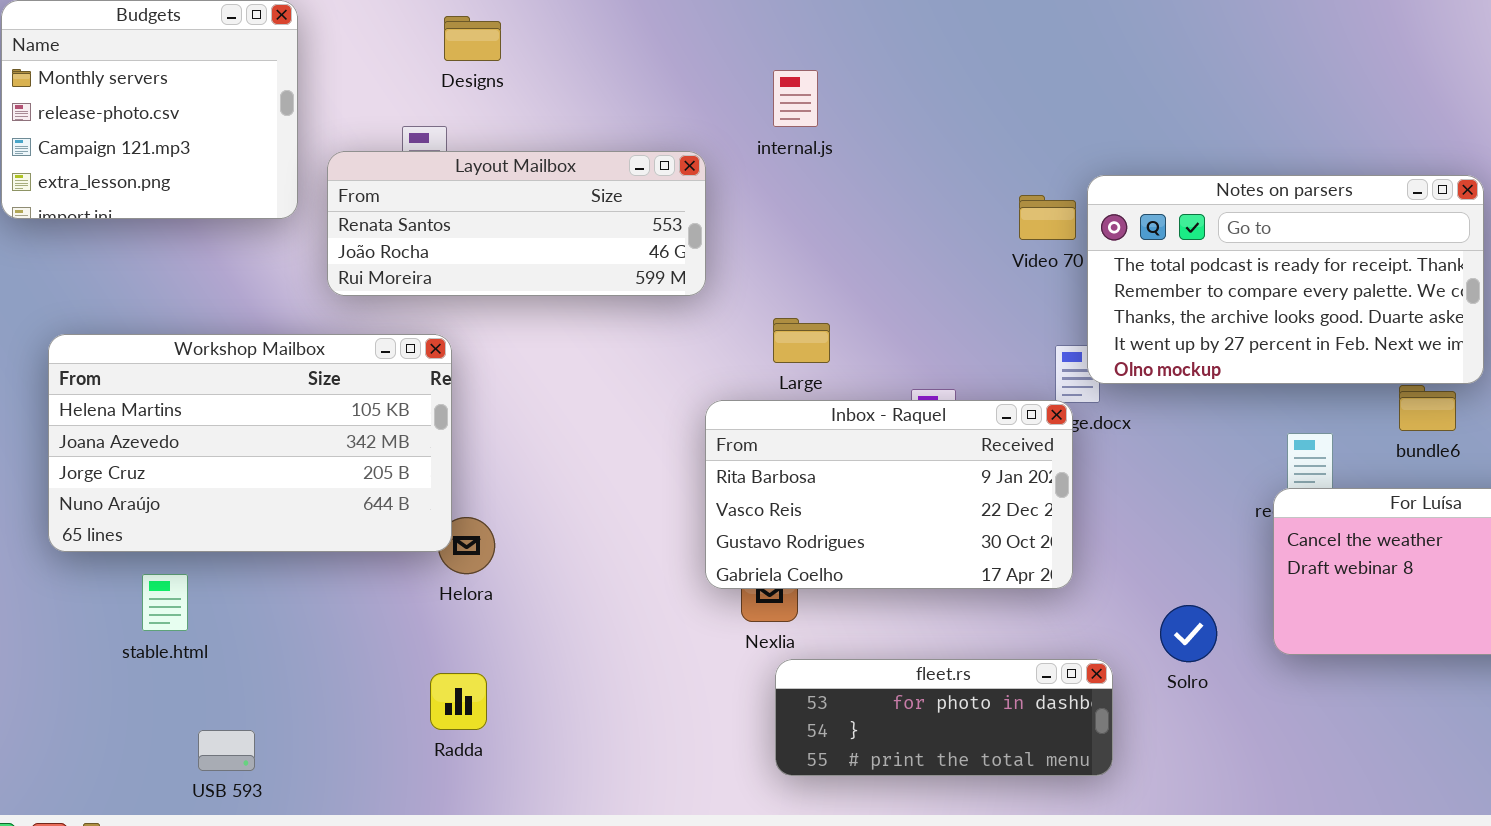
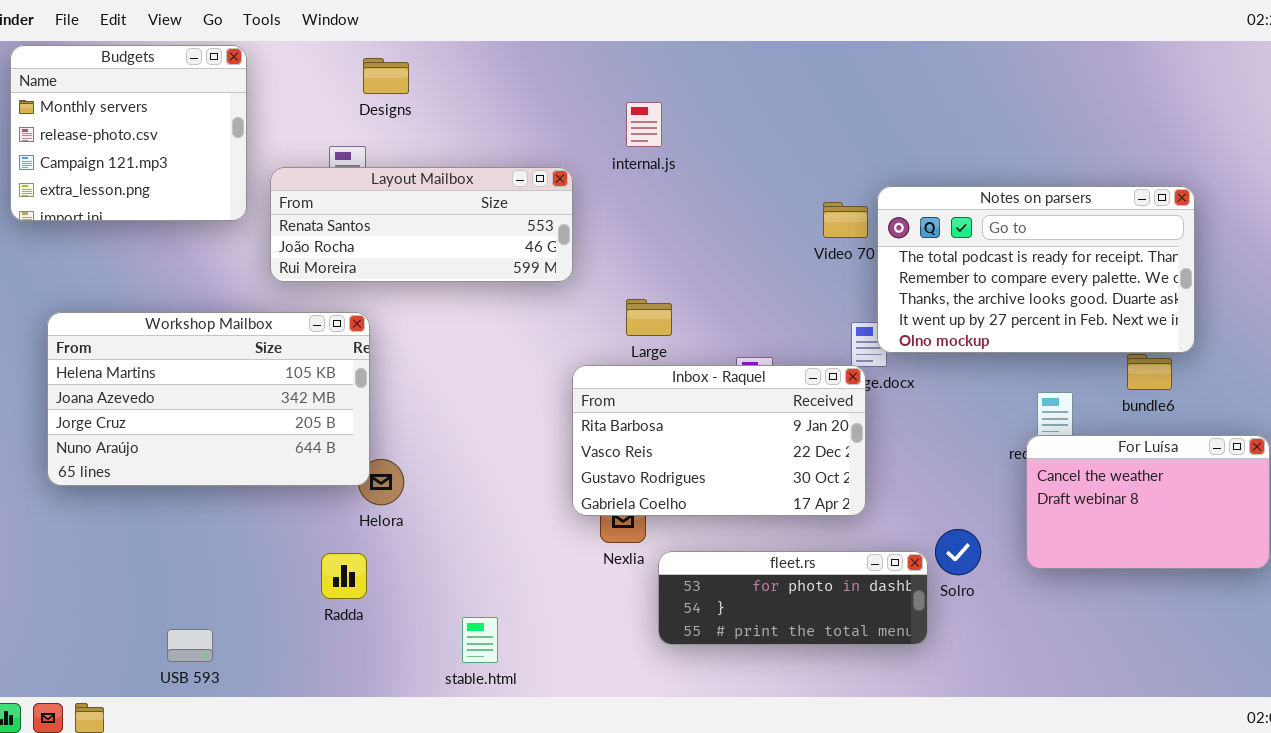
stable.html: [142,574,188,631] -> [462,617,498,663], moved
fleet.rs: [775,659,1113,776] -> [658,551,928,645], moved
Radda: [430,673,487,730] -> [321,553,367,599], moved

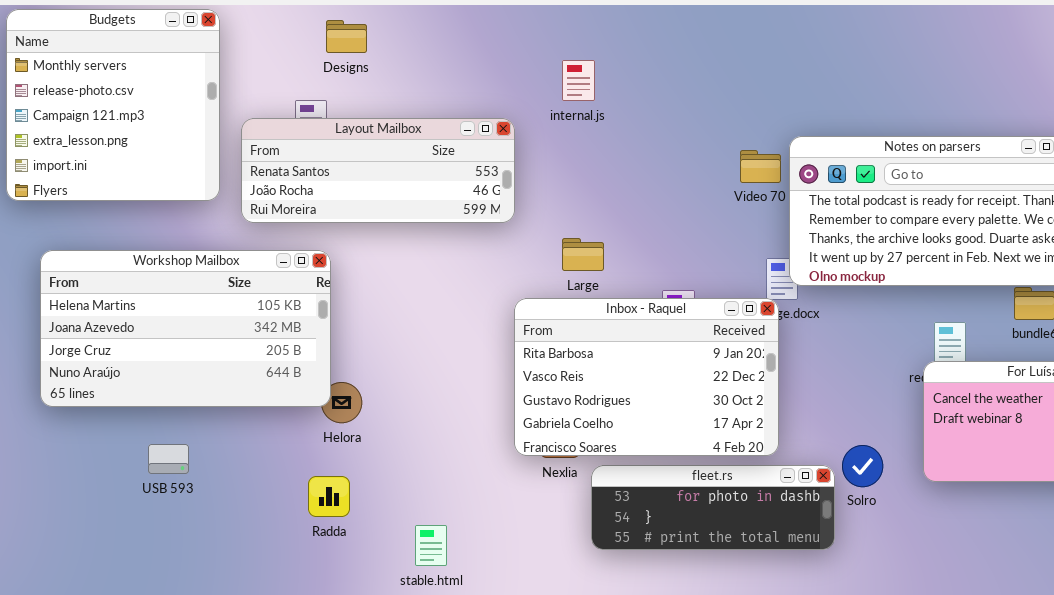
Budgets: [10,45,247,221] -> [6,9,220,201], resized
Inbox - Raquel: [572,365,866,516] -> [514,298,779,456], resized
Radda: [321,553,367,599] -> [308,476,350,517], moved
USB 593: [167,629,213,662] -> [148,444,189,474], moved

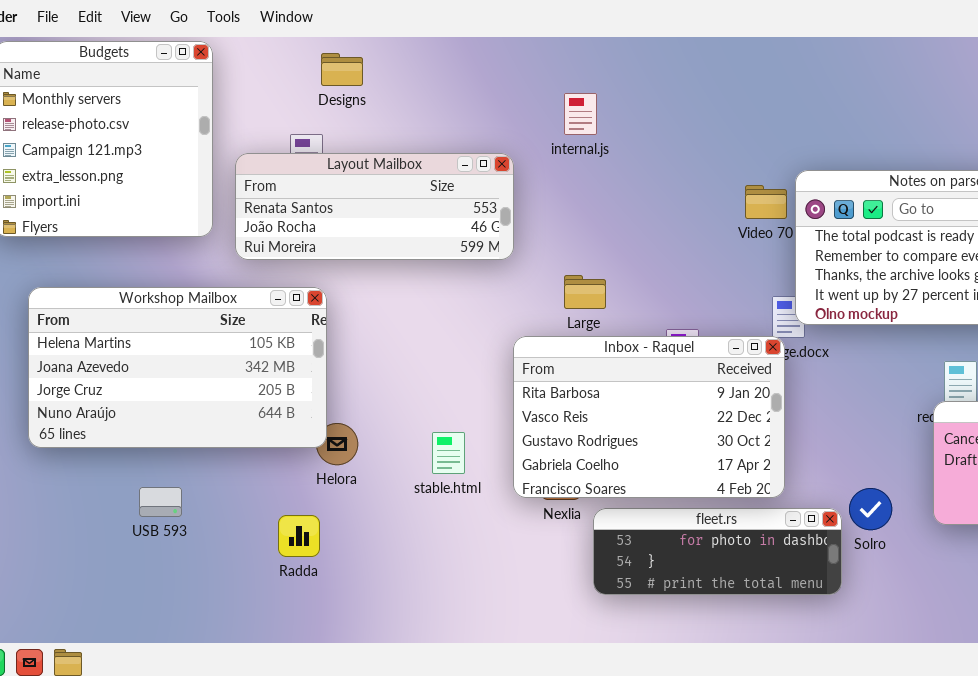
Radda: [308,476,350,517] -> [278,515,320,557], moved
stable.html: [415,525,447,566] -> [432,432,465,474], moved

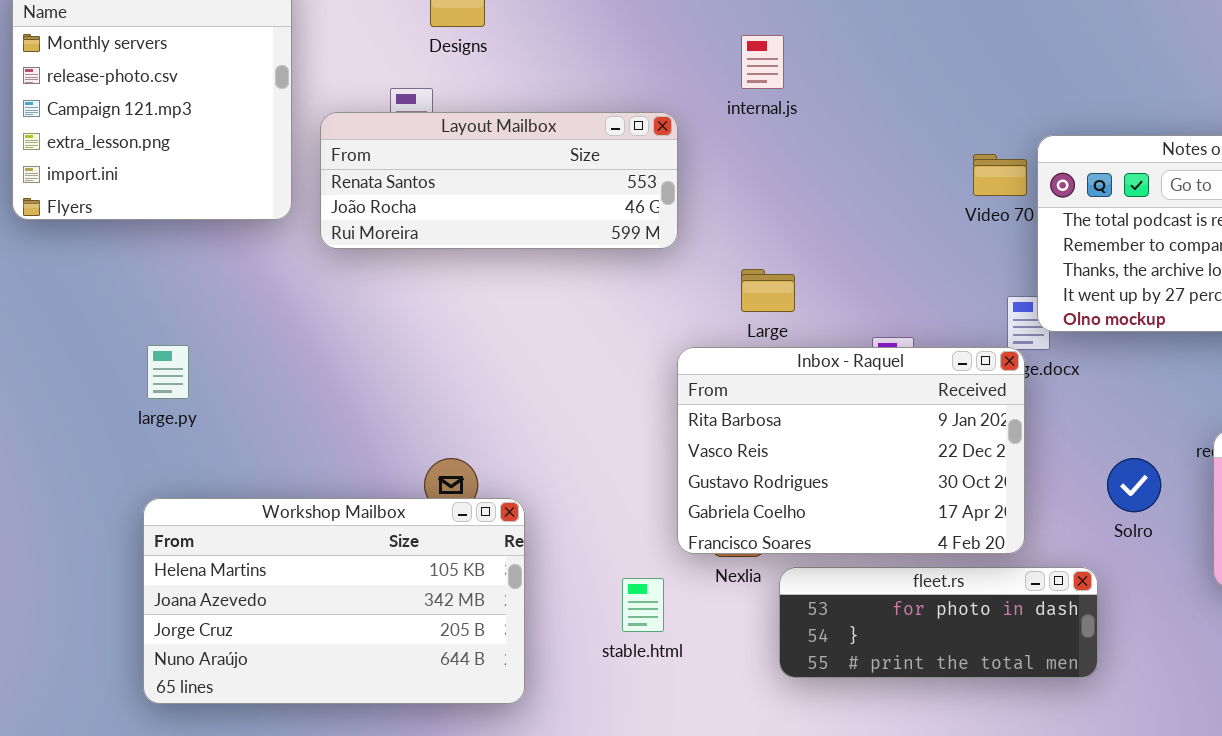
Workshop Mailbox: [28,287,327,448] -> [143,498,525,704], moved
stable.html: [432,432,465,474] -> [622,578,664,632], moved
Solro: [849,488,892,530] -> [1107,458,1161,512], moved

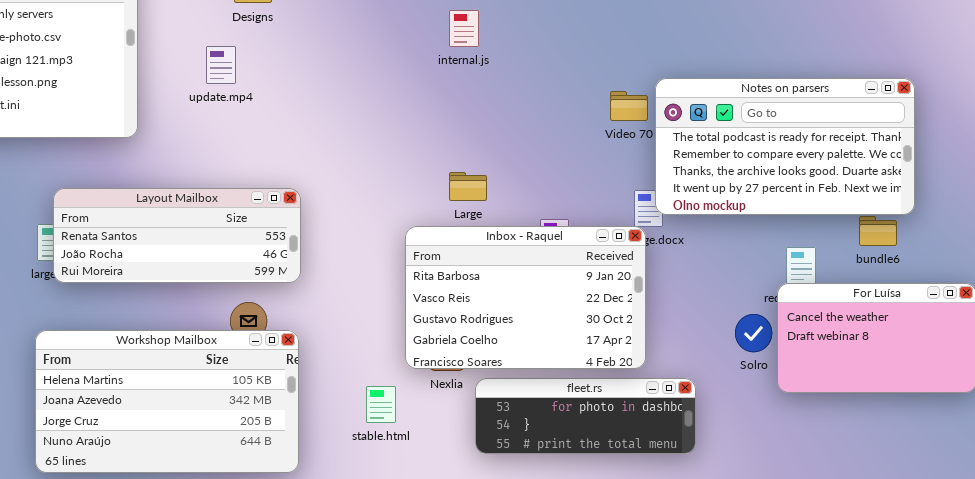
Layout Mailbox: [320,112,678,249] -> [53,188,301,283], moved
Solro: [1107,458,1161,512] -> [735,314,772,352], moved

